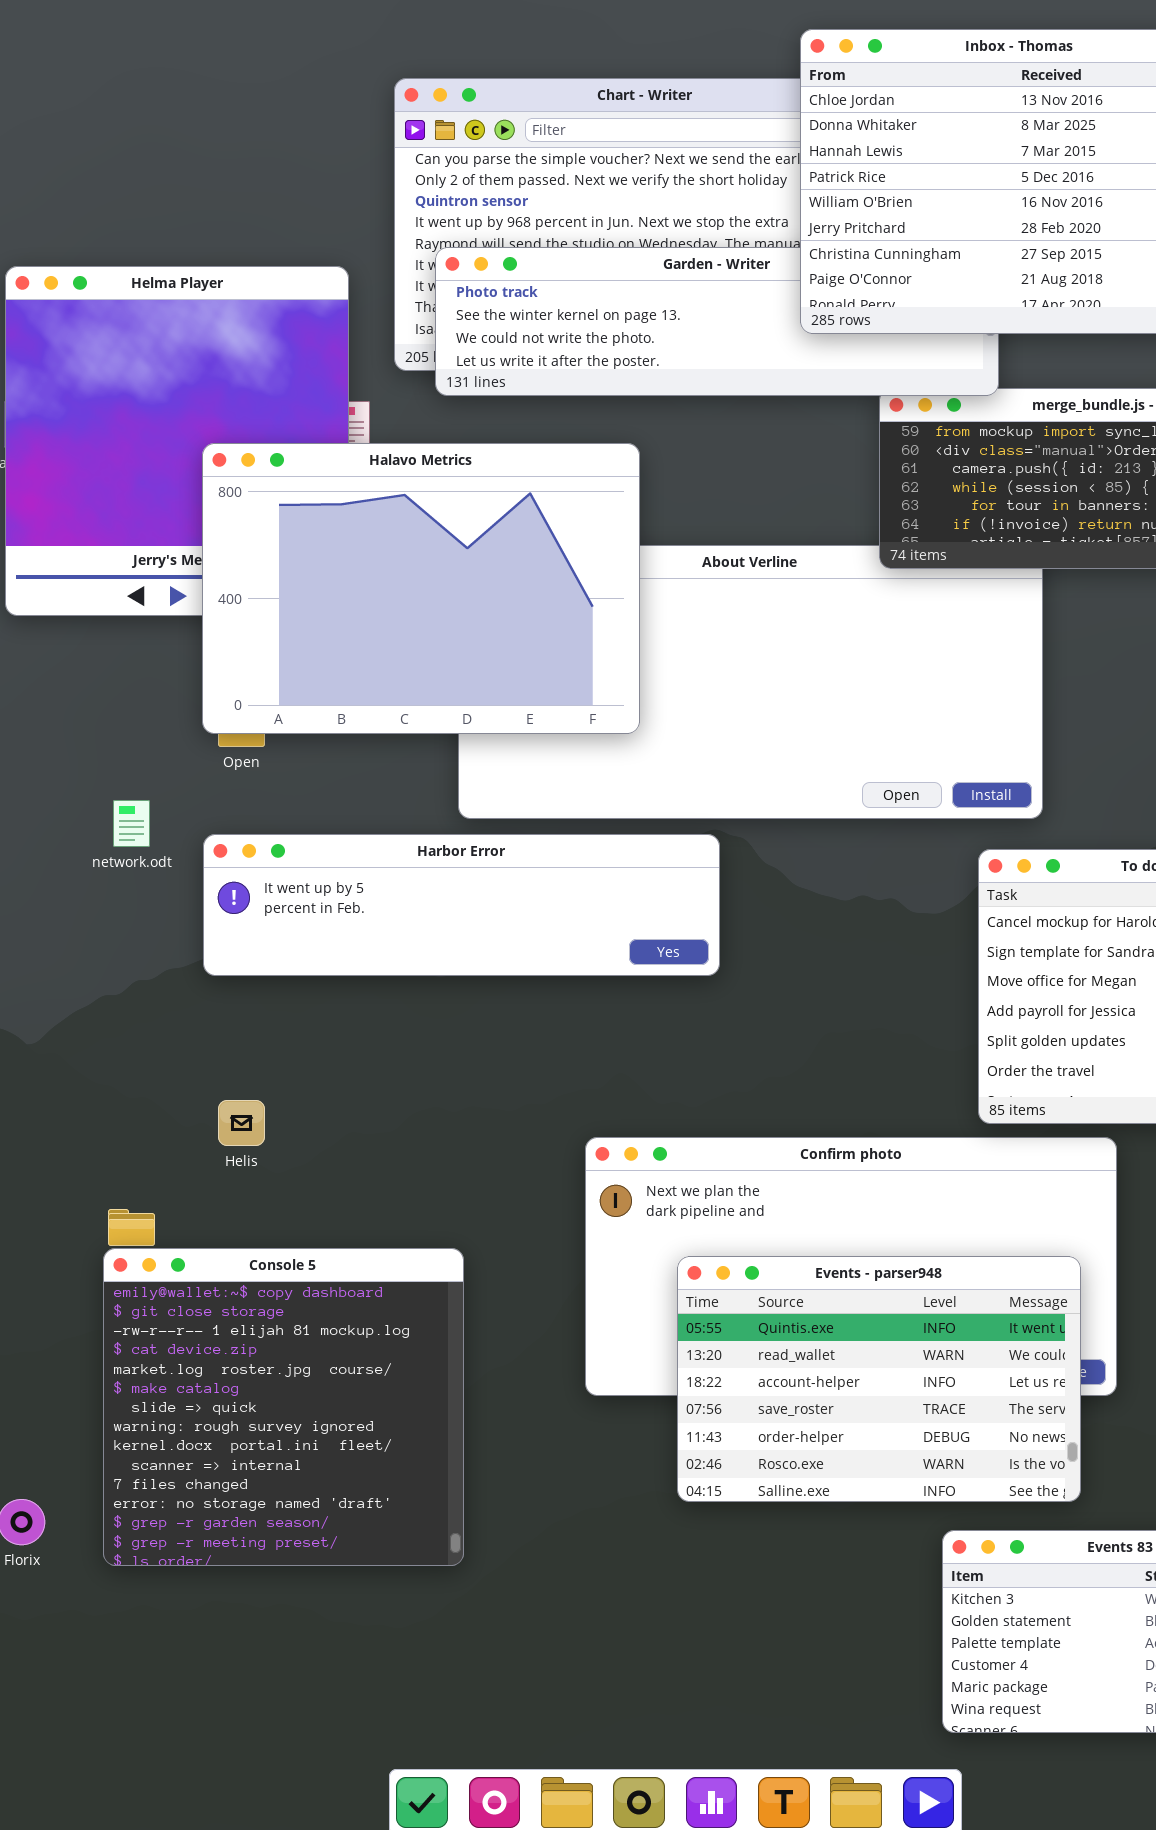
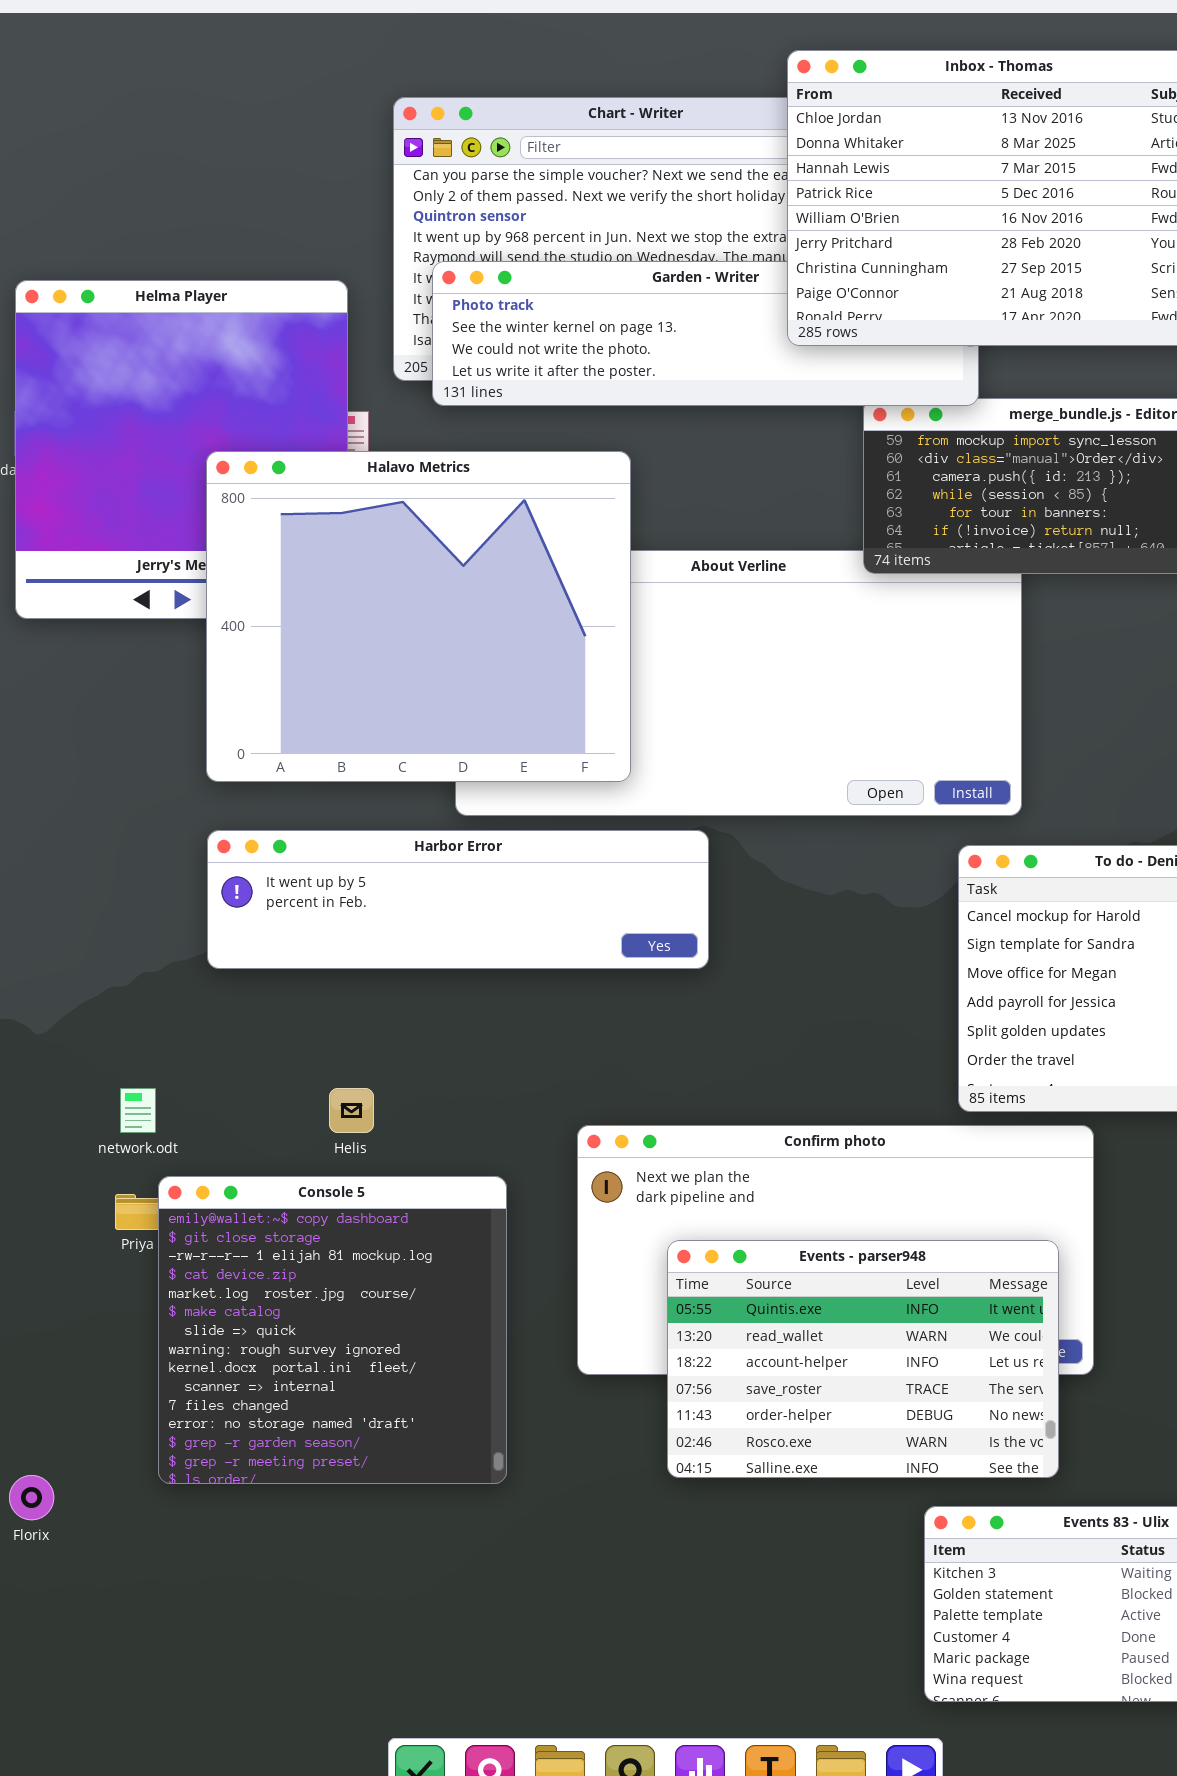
Halavo Metrics: [202,443,640,734] -> [206,451,631,782], resized
network.odt: [113,800,150,847] -> [120,1088,156,1133], moved
Helis: [218,1100,265,1146] -> [329,1088,374,1133], moved
Console 5: [103,1248,464,1566] -> [158,1176,507,1484], moved

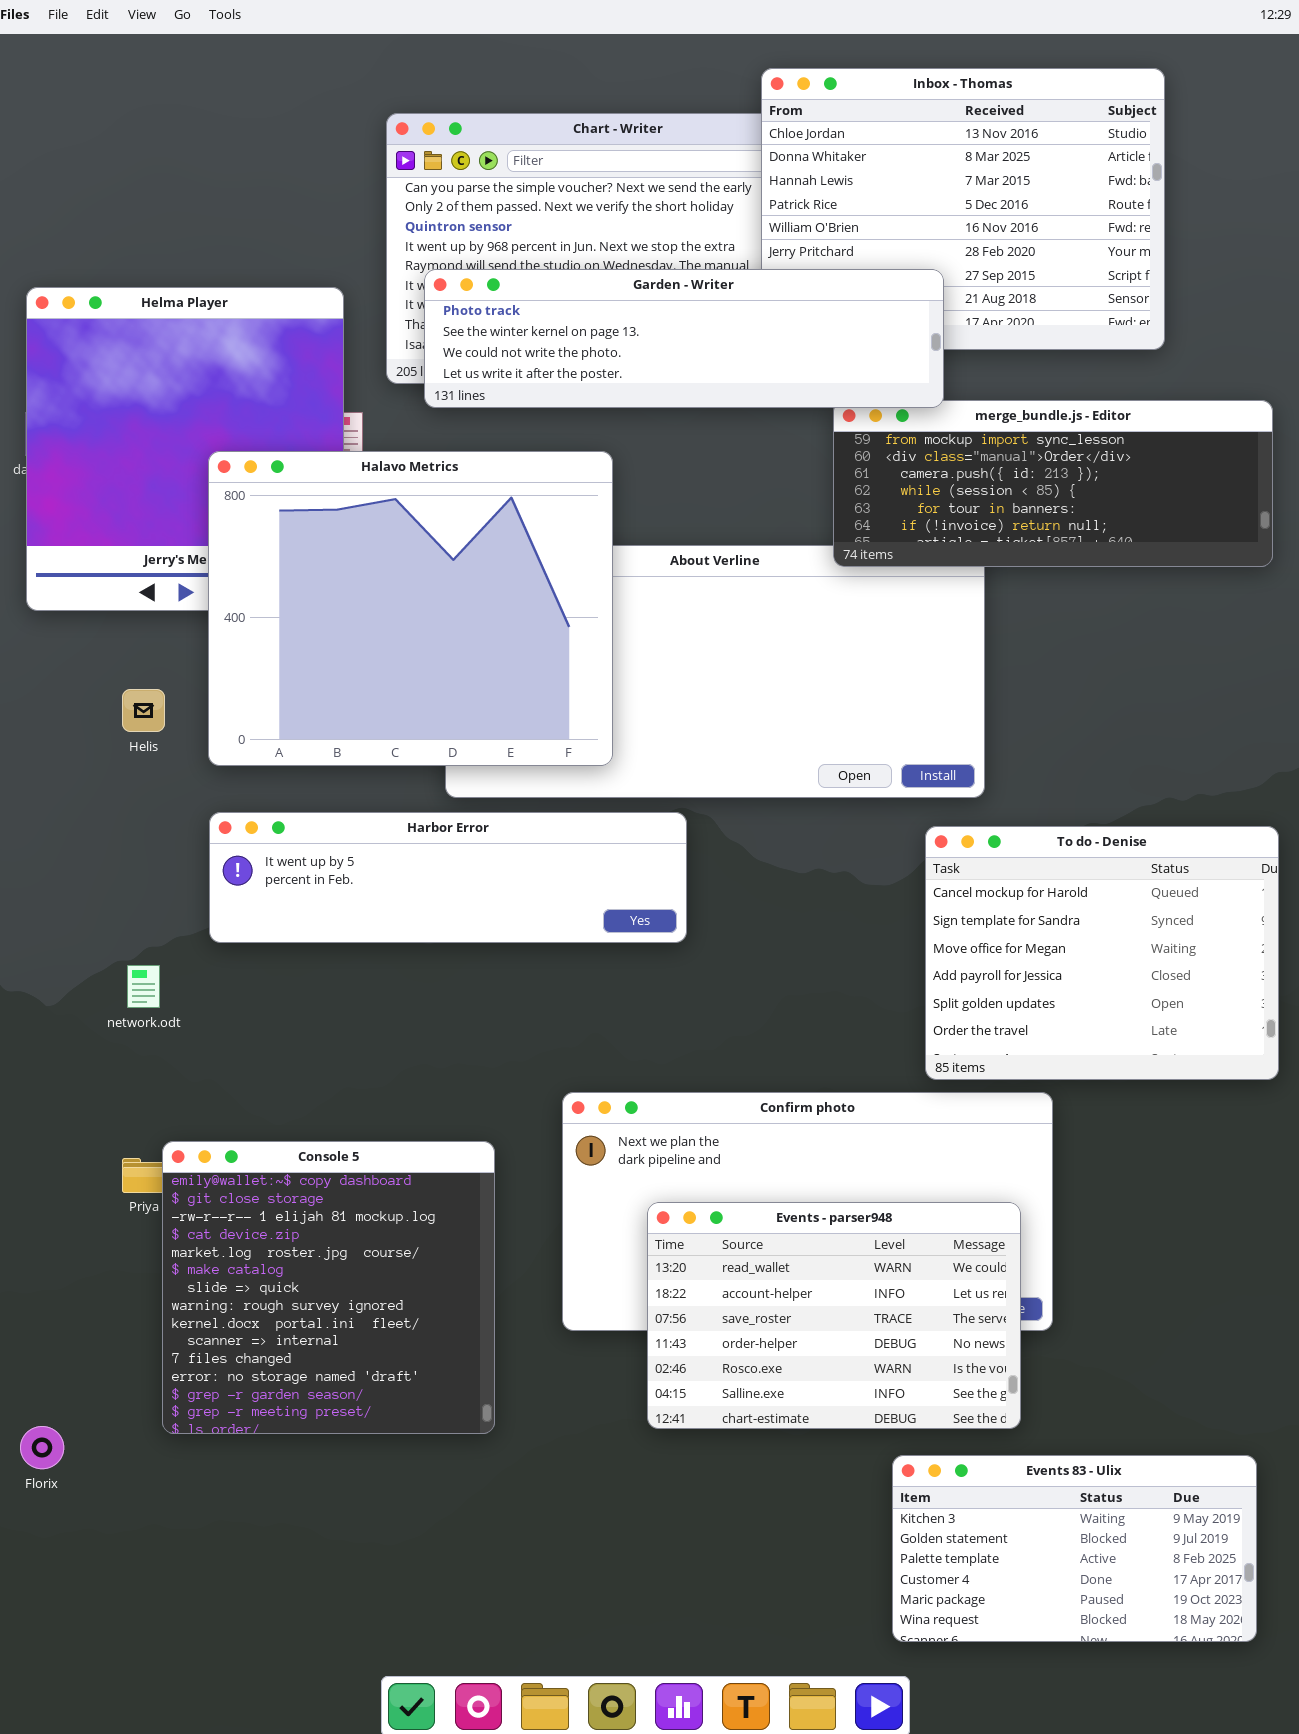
Garden - Writer: [432,261,979,406] -> [424,269,944,408], raised
network.odt: [120,1088,156,1133] -> [127,965,160,1008], moved
Helis: [329,1088,374,1133] -> [122,689,165,732], moved
Events - parser948: [667,1240,1059,1478] -> [647,1202,1021,1429], scrolled down 1 row

